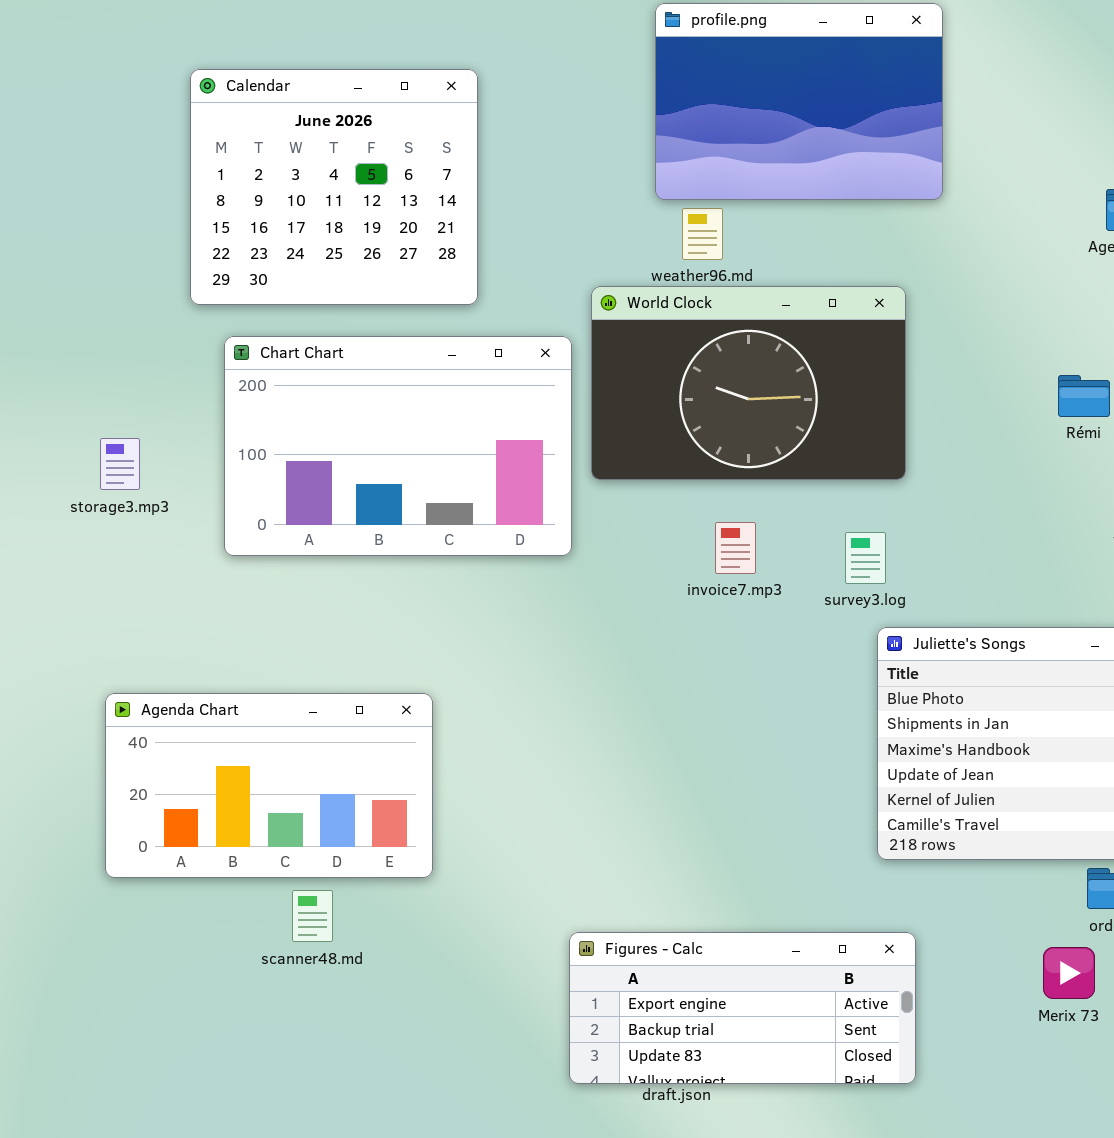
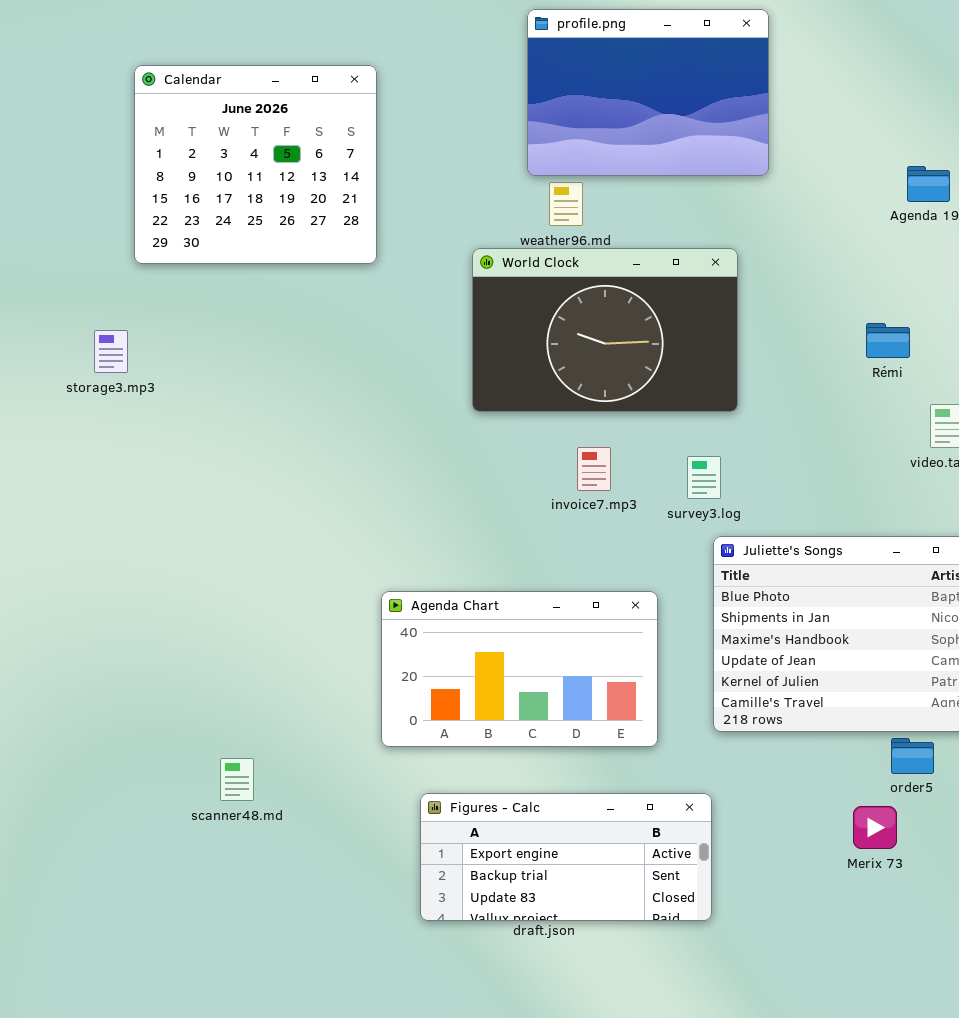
Chart Chart: [224,336,572,556] -> none, closed
storage3.mp3: [100,438,140,490] -> [94,330,128,373], moved
Agenda Chart: [105,693,433,878] -> [381,591,658,747], moved
Figures - Calc: [569,932,916,1084] -> [420,793,712,921], moved

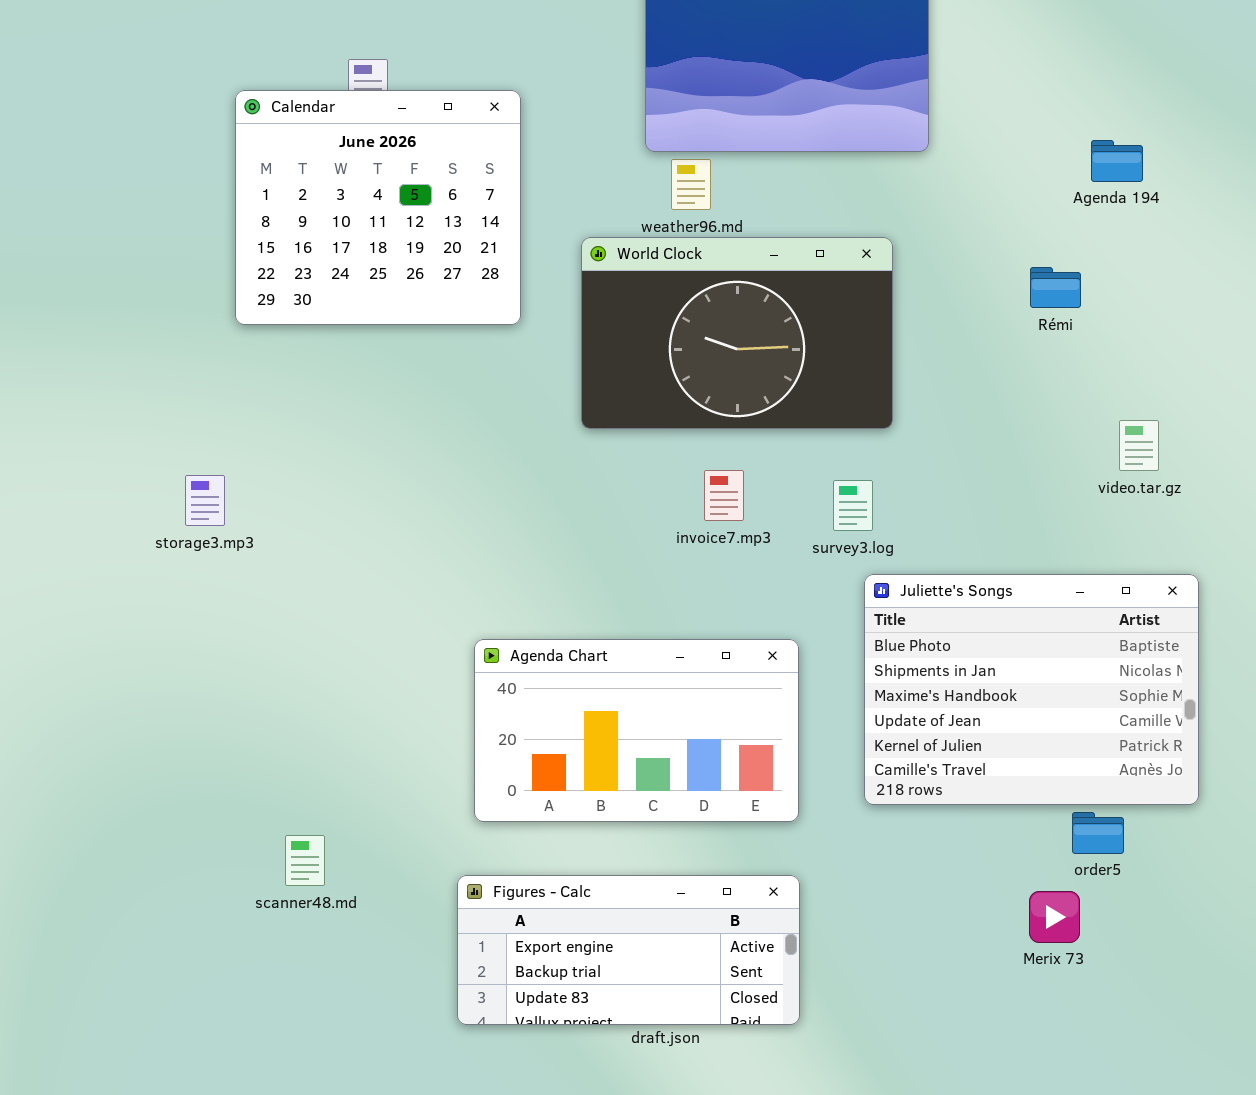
Calendar: [134,65,377,264] -> [235,90,521,325], moved
Rémi: [866,323,910,358] -> [1030,267,1081,308], moved
storage3.mp3: [94,330,128,373] -> [185,475,225,526], moved
Figures - Calc: [420,793,712,921] -> [457,875,800,1025], moved

